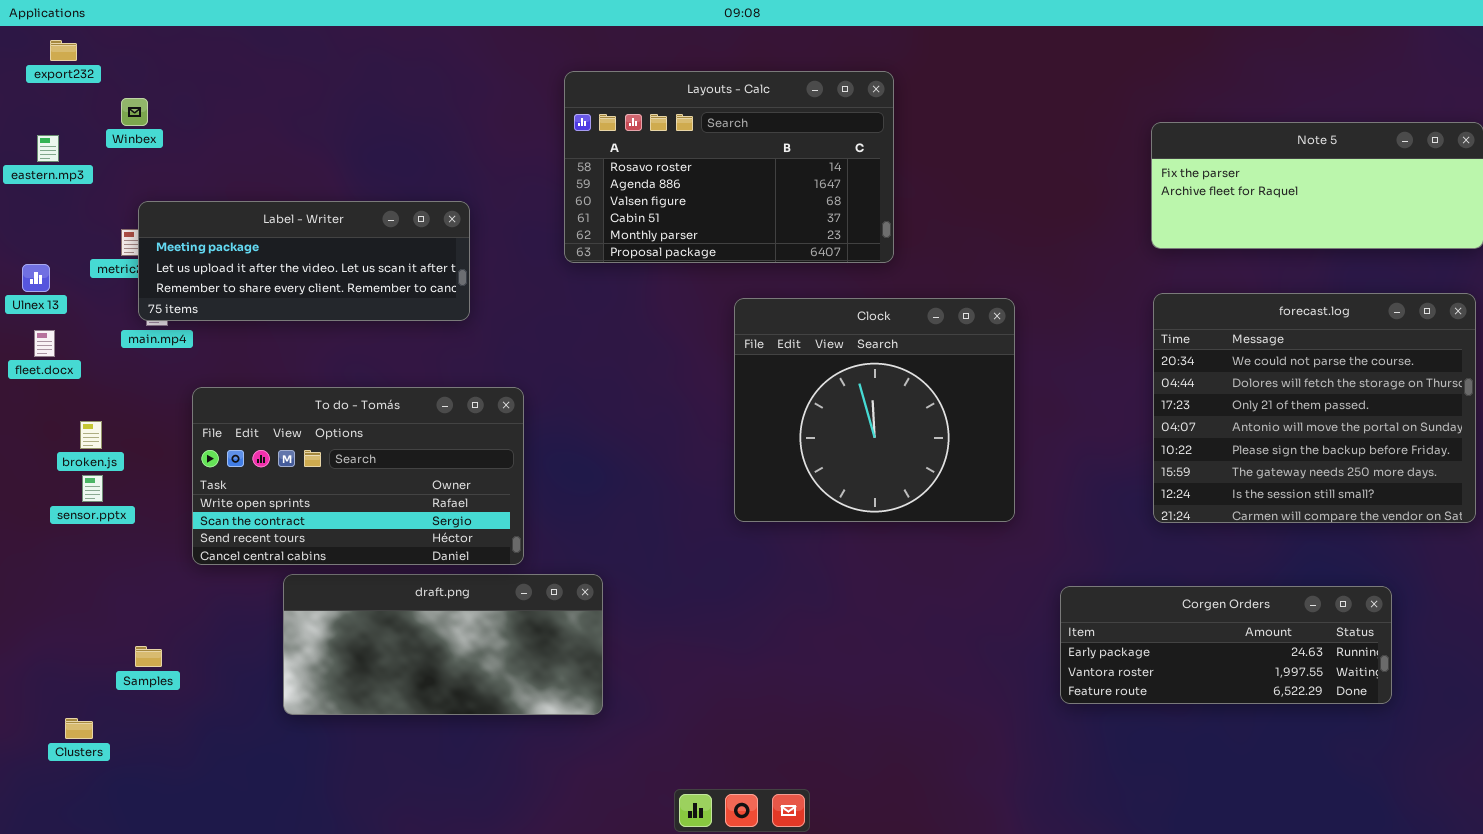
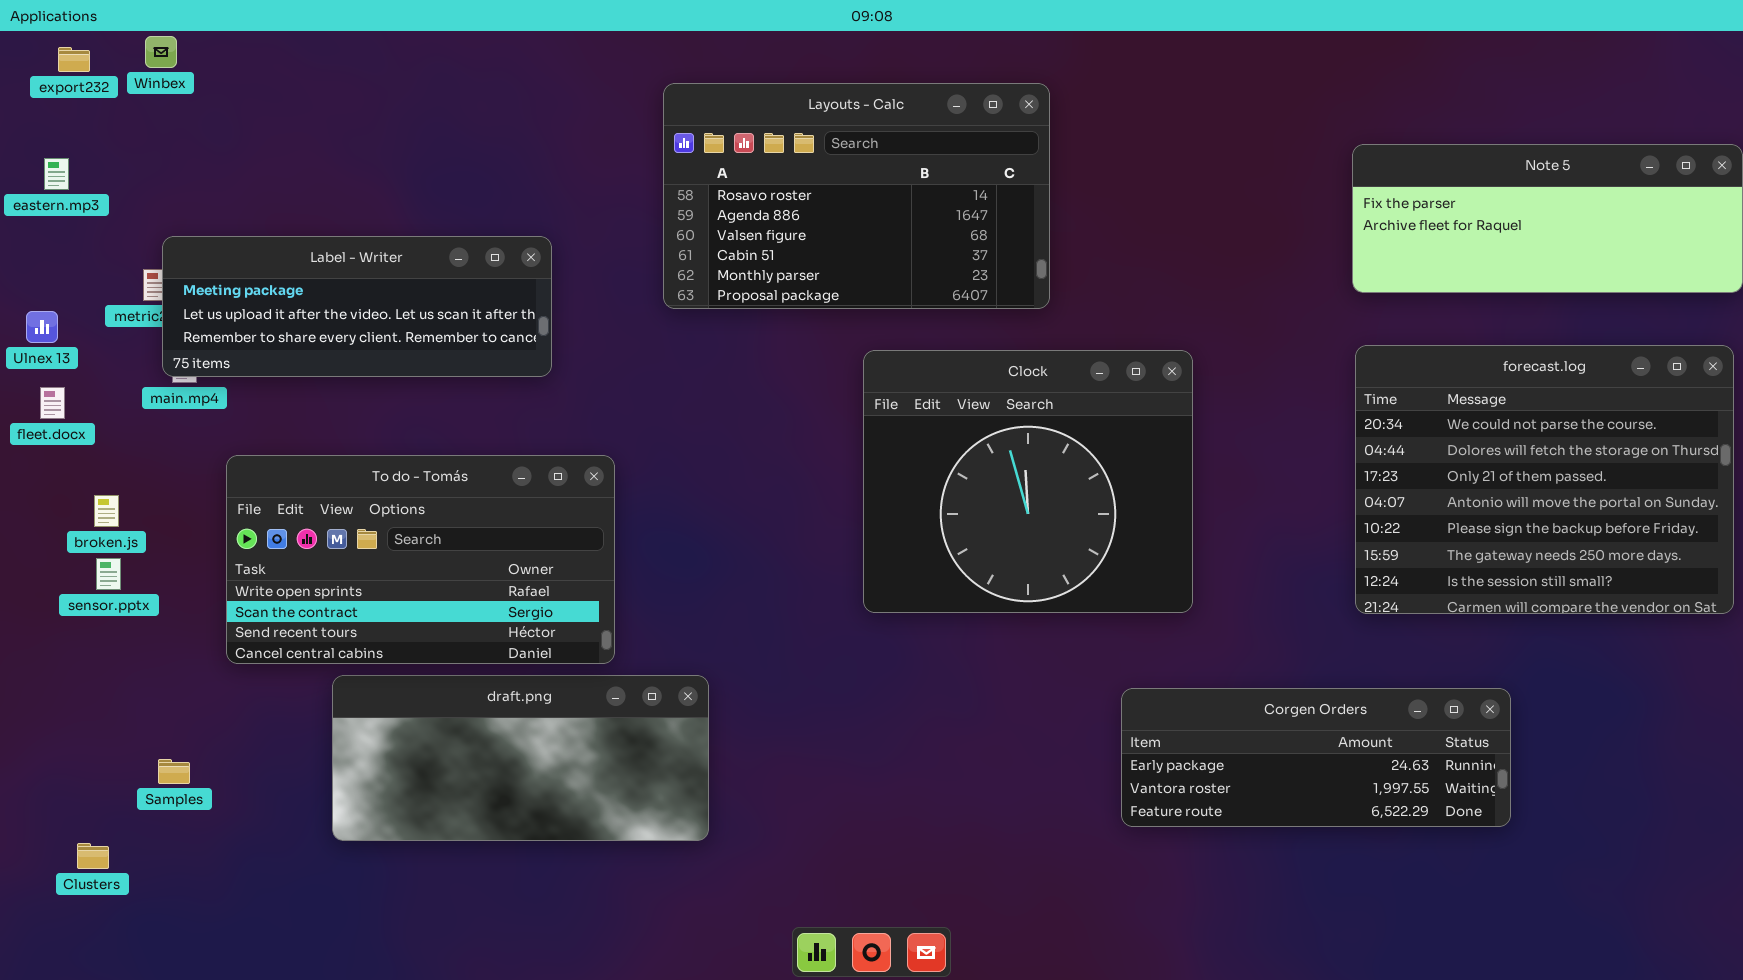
Winbex: [121,98,148,126] -> [145,36,177,68], moved
Corgen Orders: [1060,586,1392,704] -> [1121,688,1511,827], moved

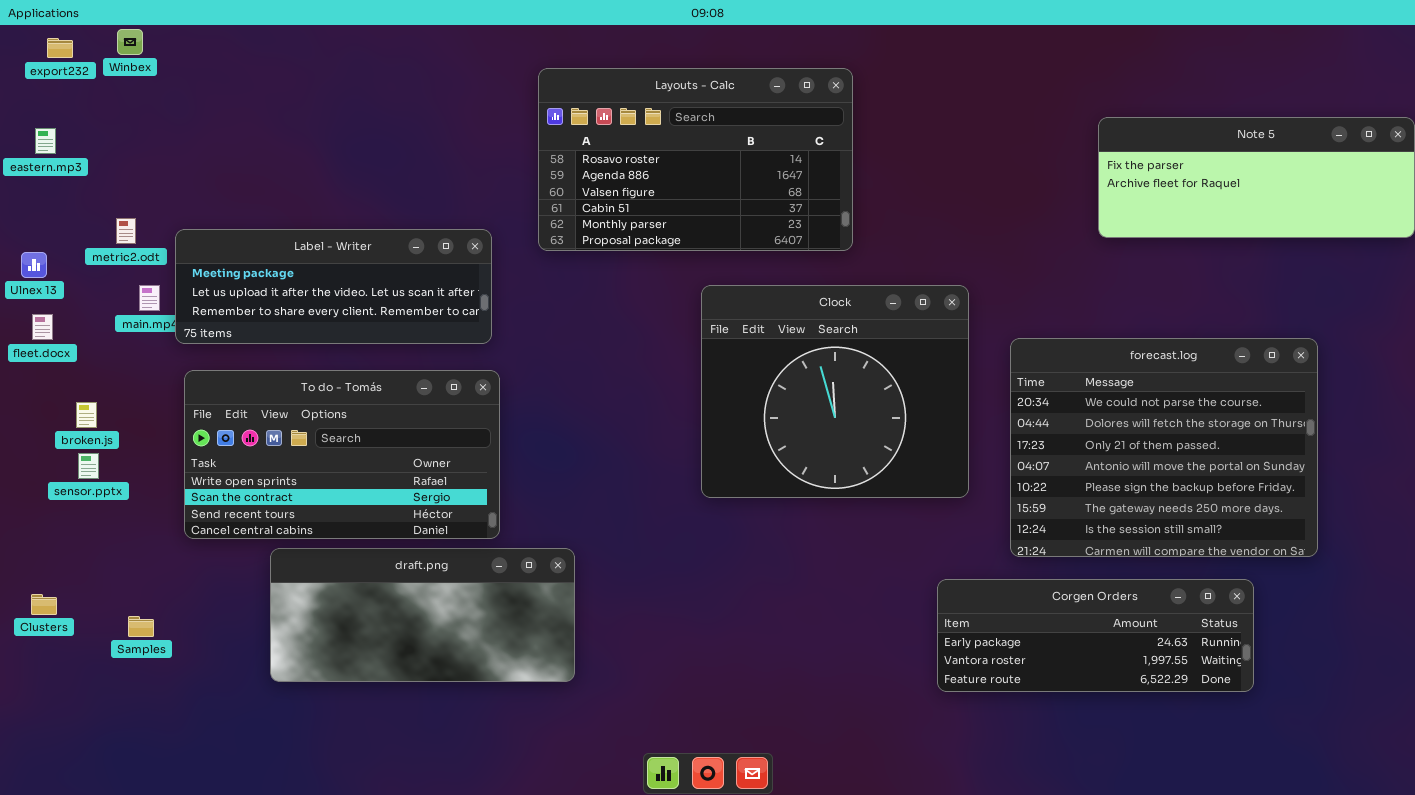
Label - Writer: [162,236,552,377] -> [175,229,492,344], moved
forecast.log: [1355,345,1734,614] -> [1010,338,1318,557], moved
Corgen Orders: [1121,688,1511,827] -> [937,579,1254,692], moved
Clusters: [77,843,109,869] -> [31,594,57,615], moved

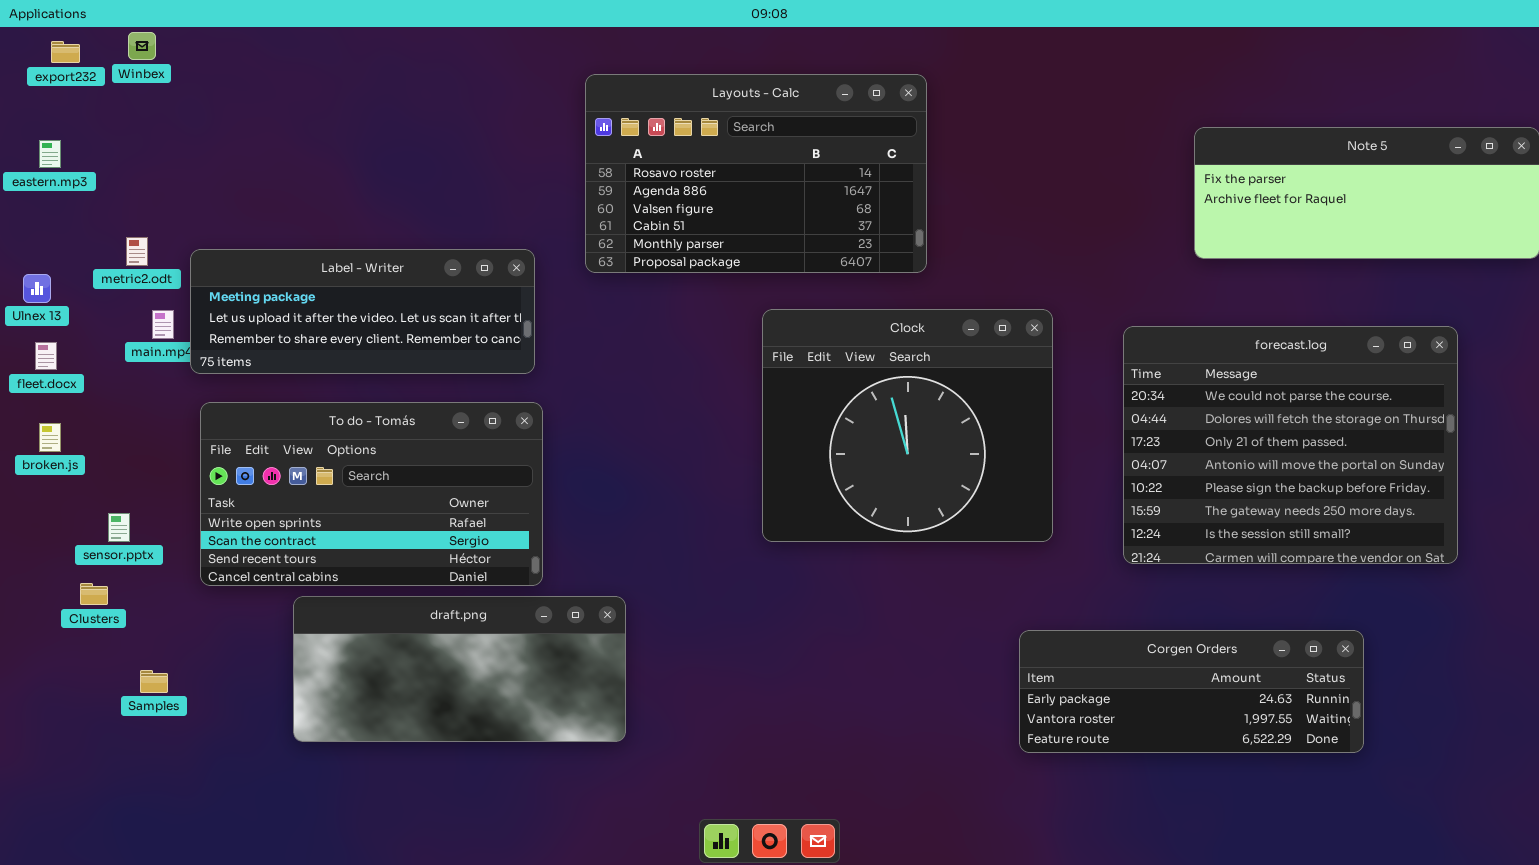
forecast.log: [1010,338,1318,557] -> [1123,326,1458,564], moved
broken.js: [76,402,97,428] -> [39,423,61,452], moved
sensor.pptx: [78,453,99,479] -> [108,513,130,542], moved
Clusters: [31,594,57,615] -> [80,583,108,605], moved

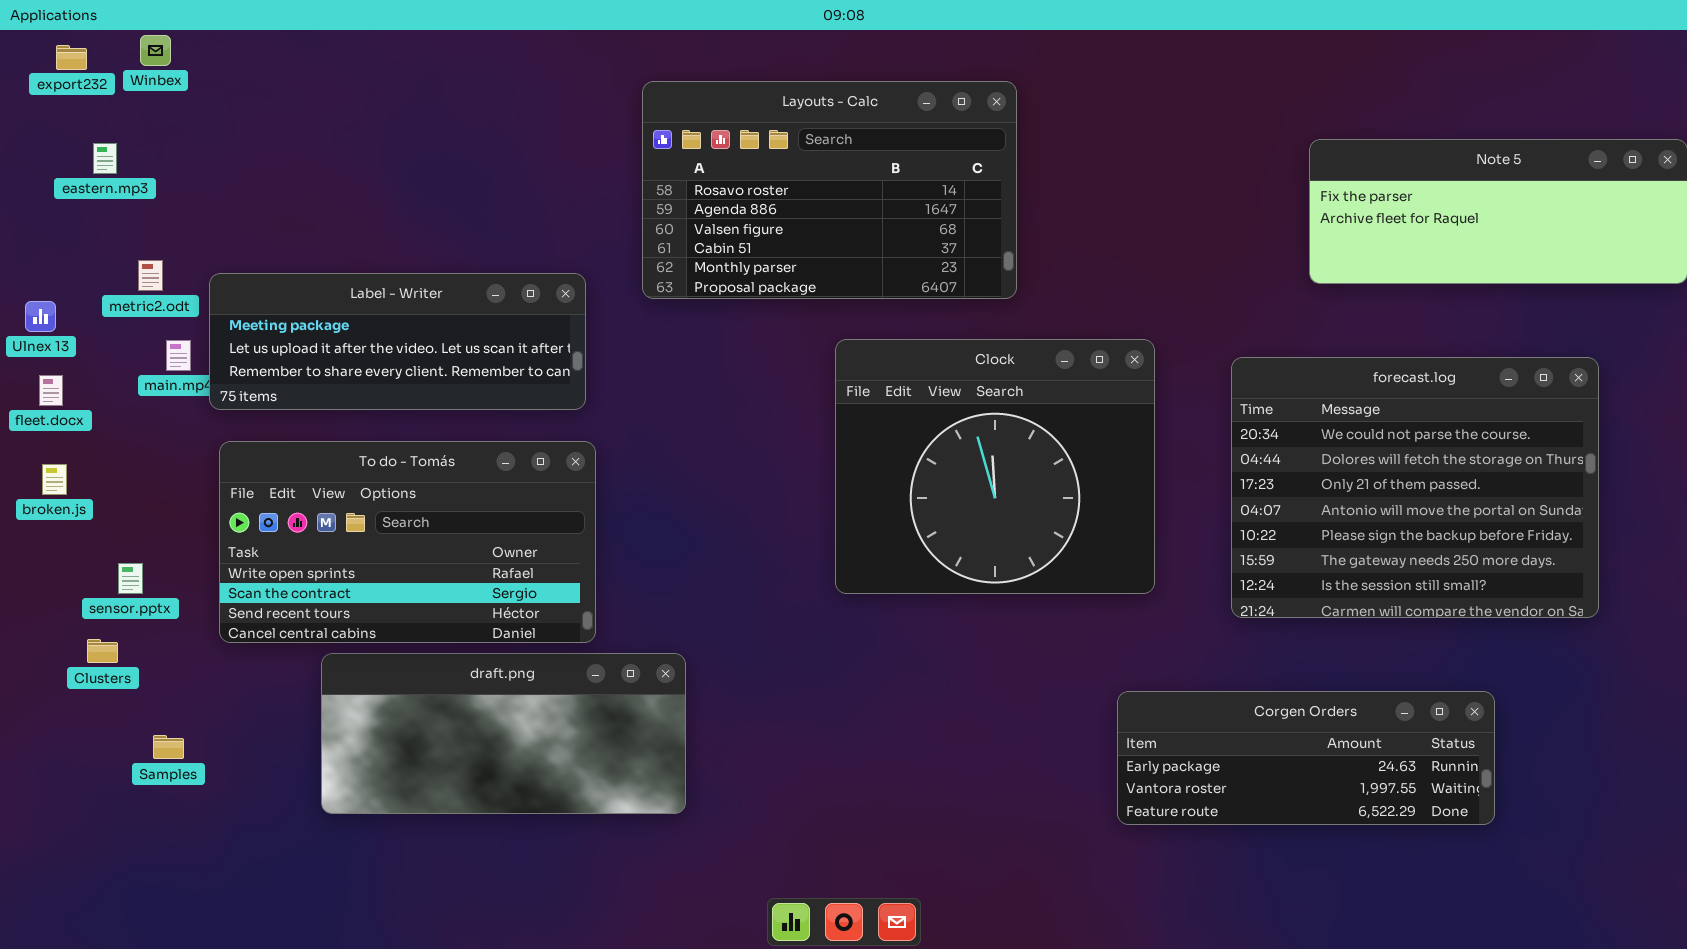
eastern.mp3: [39,140,61,168] -> [93,143,117,174], moved

